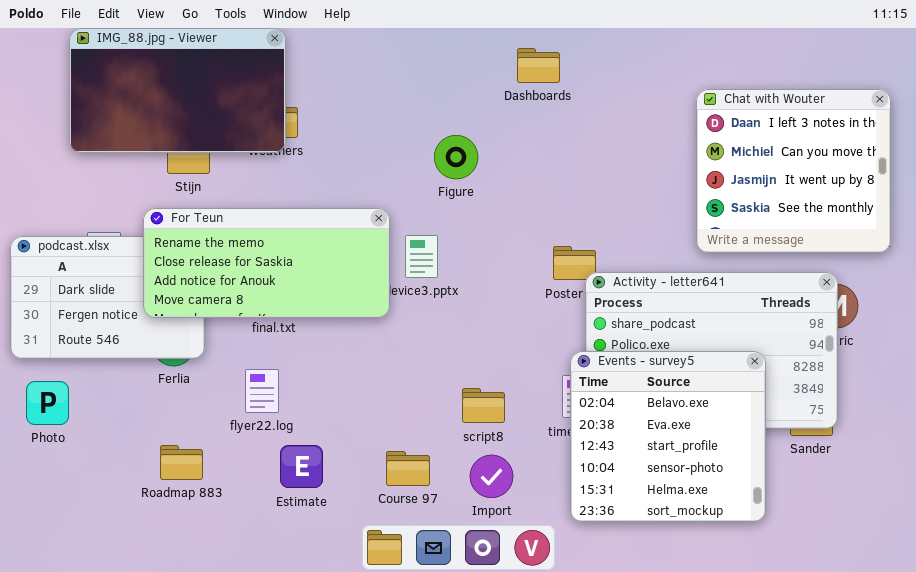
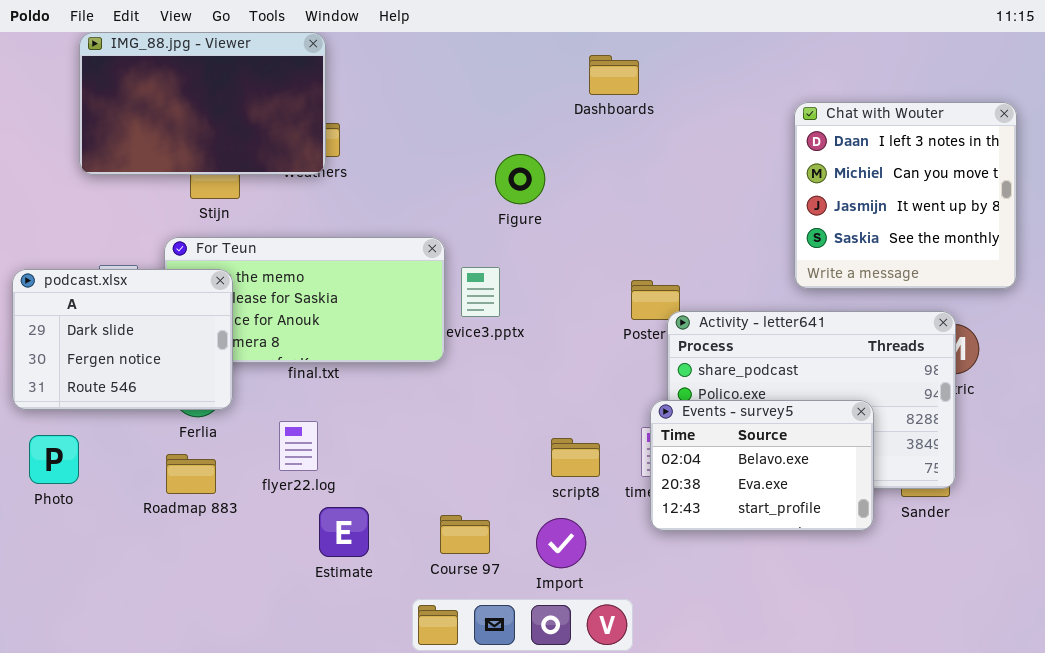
podcast.xlsx: [10,236,205,359] -> [12,269,233,410], raised
Events - survey5: [570,351,766,522] -> [650,400,874,531], resized
script8: [462,388,505,423] -> [551,438,600,477], moved
Roadmap 883: [160,445,203,480] -> [166,454,216,494], moved

